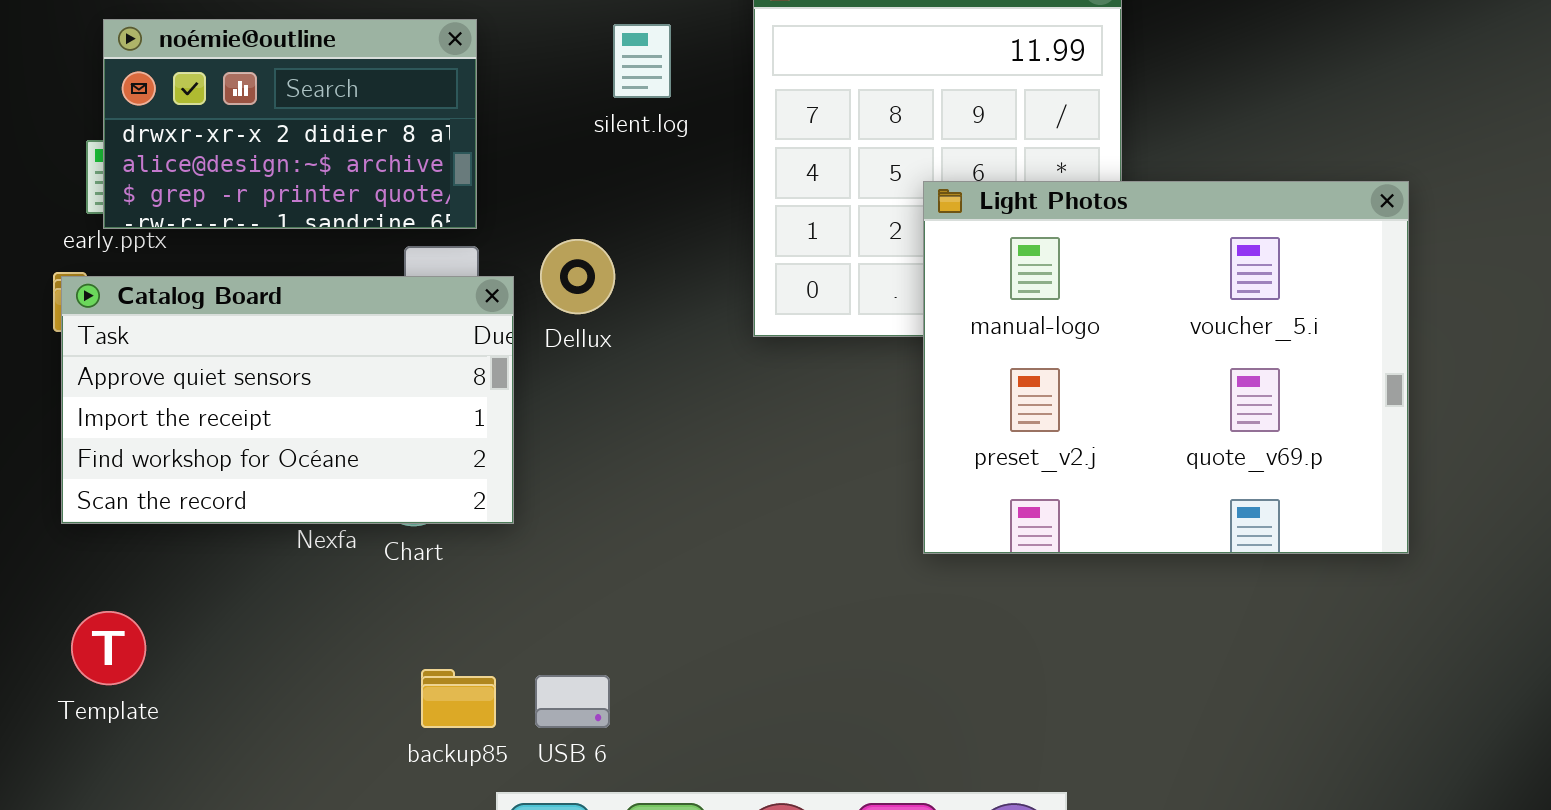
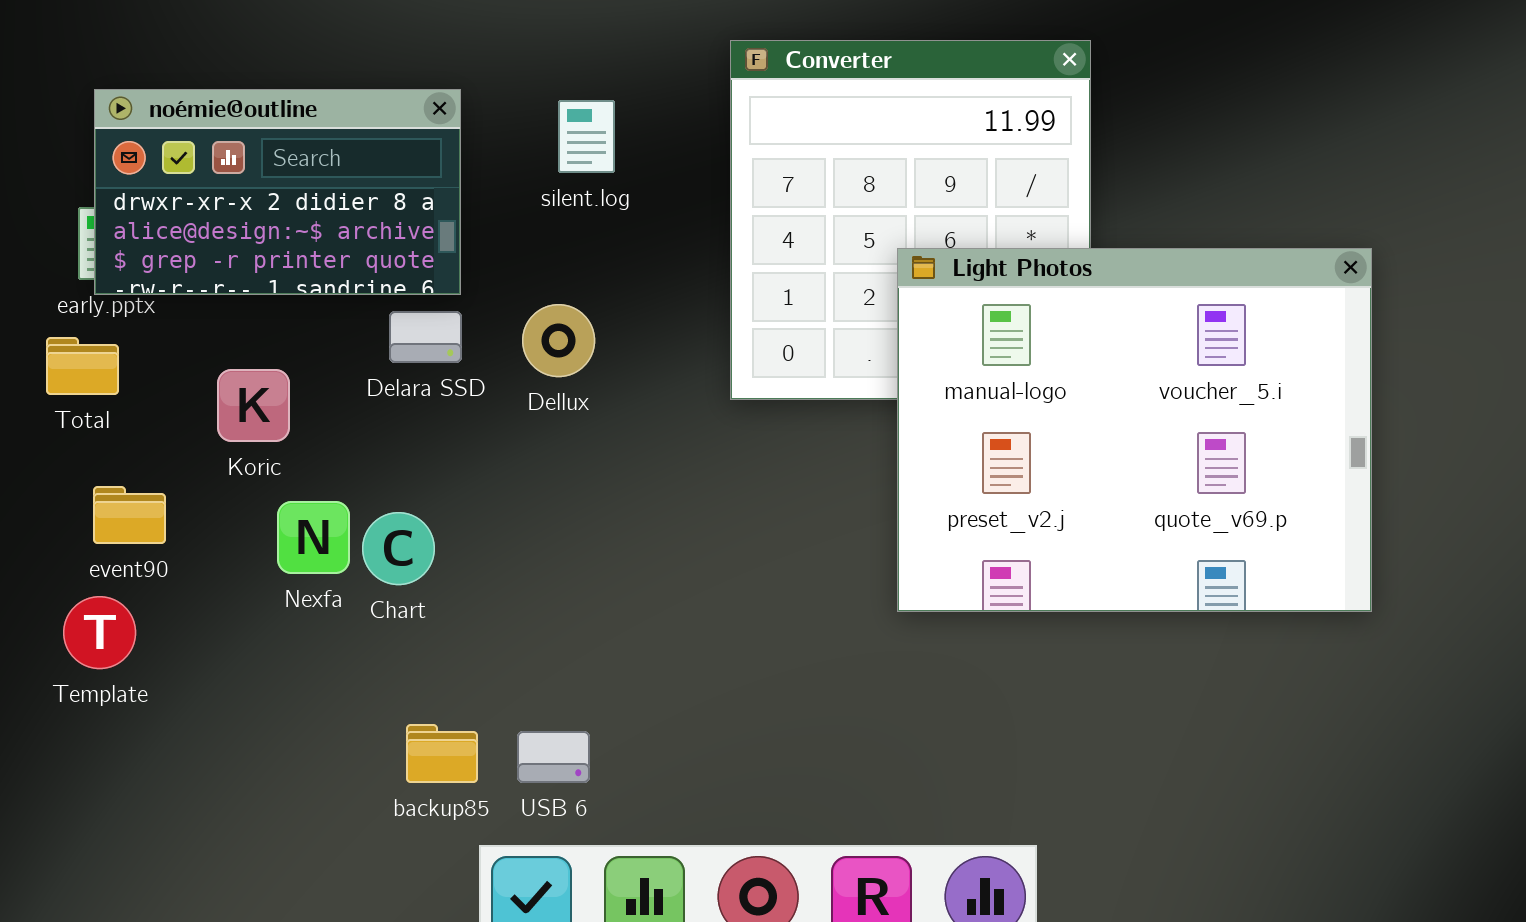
silent.log: [613,24,671,98] -> [558,100,615,173], moved
Catalog Board: [61,276,514,524] -> none, closed
Template: [71,611,146,685] -> [63,596,136,669], moved

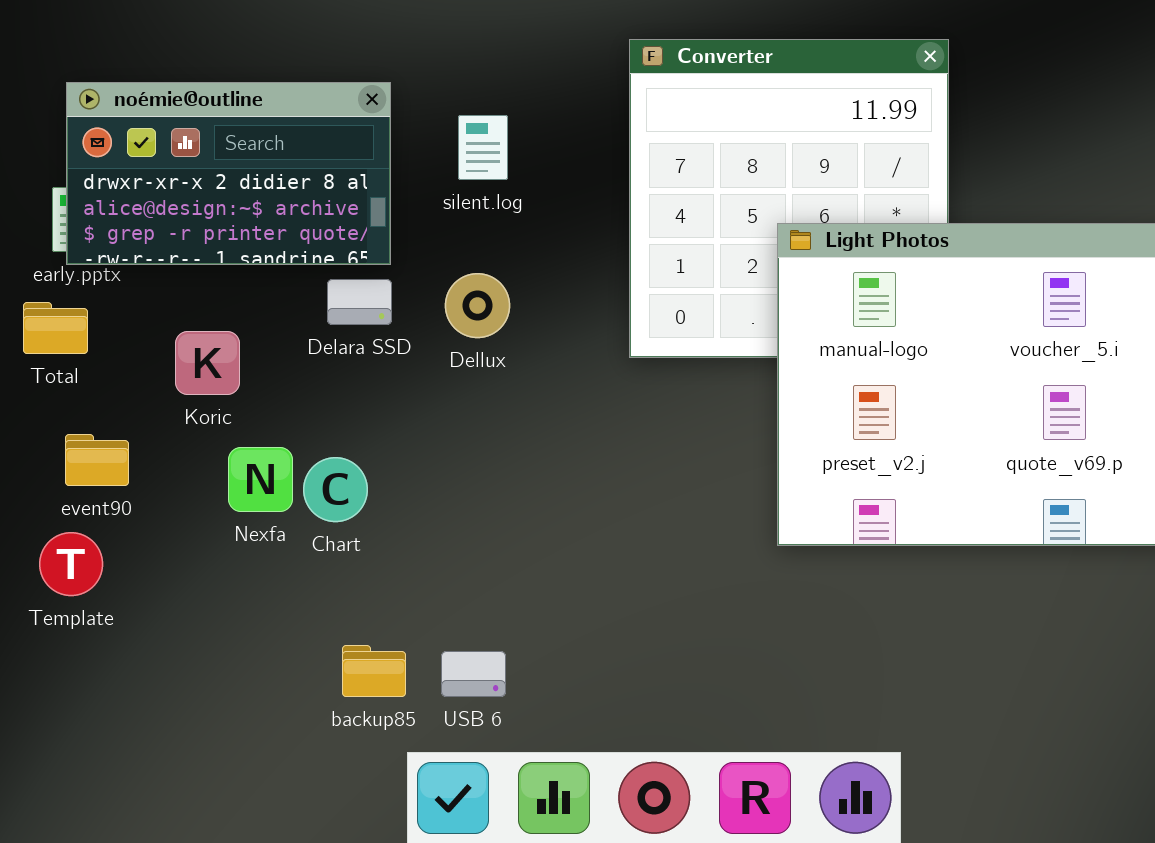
silent.log: [558,100,615,173] -> [458,115,508,180], moved

